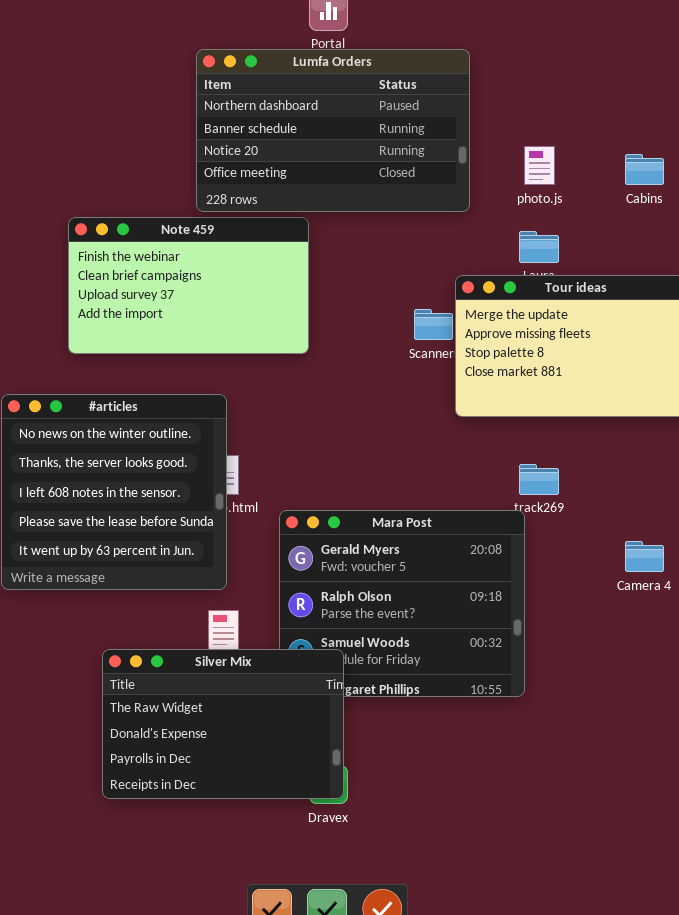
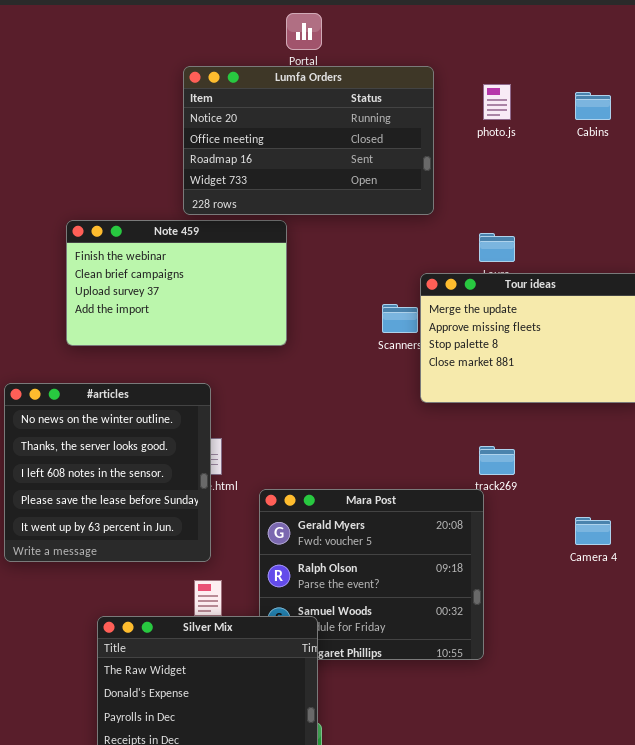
Lumfa Orders: [196,49,470,212] -> [183,66,434,215], scrolled down 2 rows
photo.js: [524,146,555,185] -> [483,84,511,120], moved
Cabins: [625,154,664,185] -> [575,92,611,120], moved

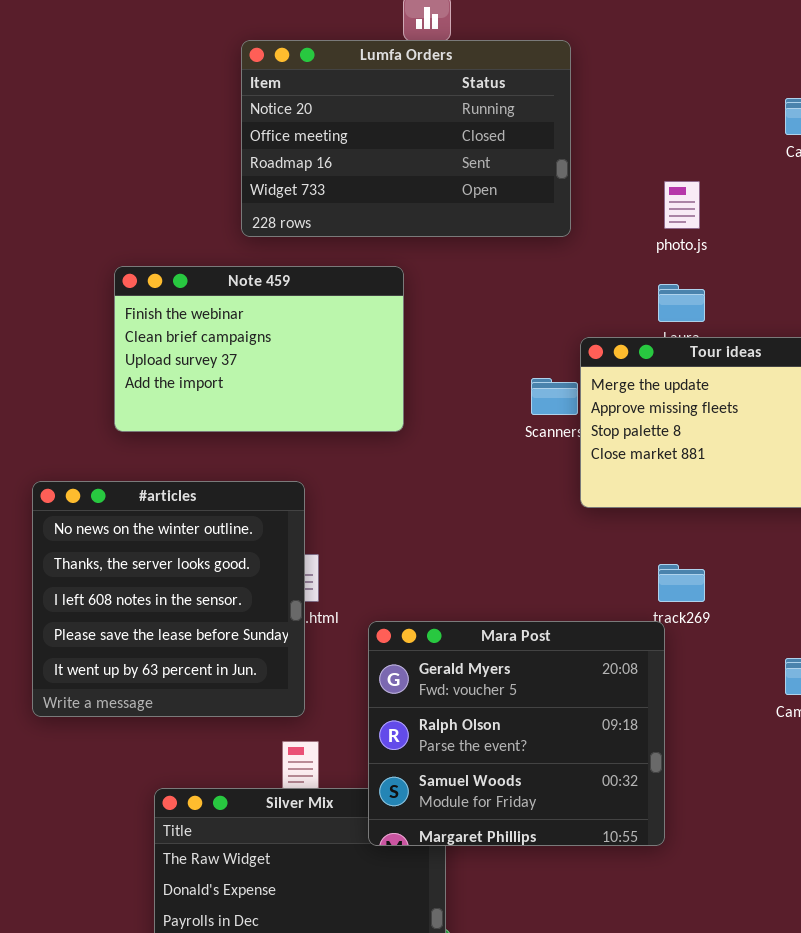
Lumfa Orders: [183,66,434,215] -> [241,40,571,237], moved
photo.js: [483,84,511,120] -> [664,181,700,229], moved
Mara Post: [259,489,484,660] -> [368,621,665,846], raised

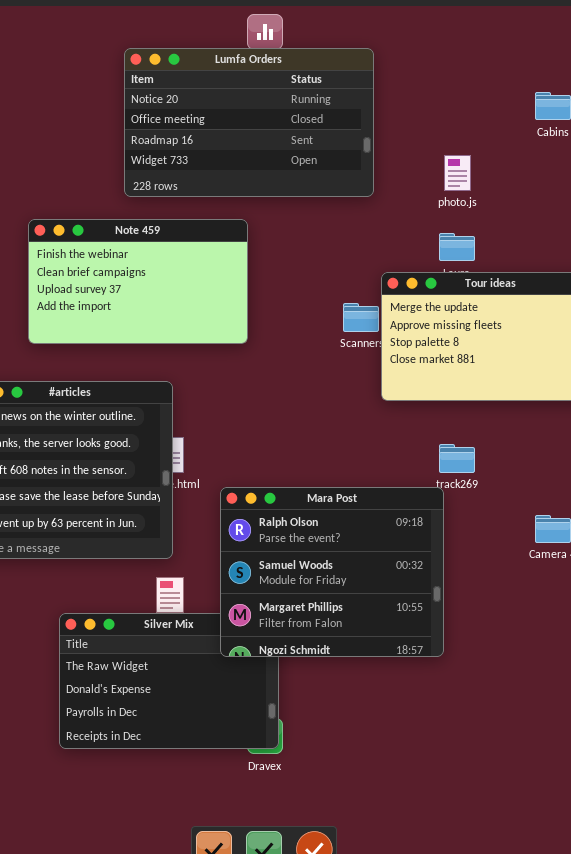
Mara Post: [368,621,665,846] -> [220,487,444,657], scrolled down 1 row

